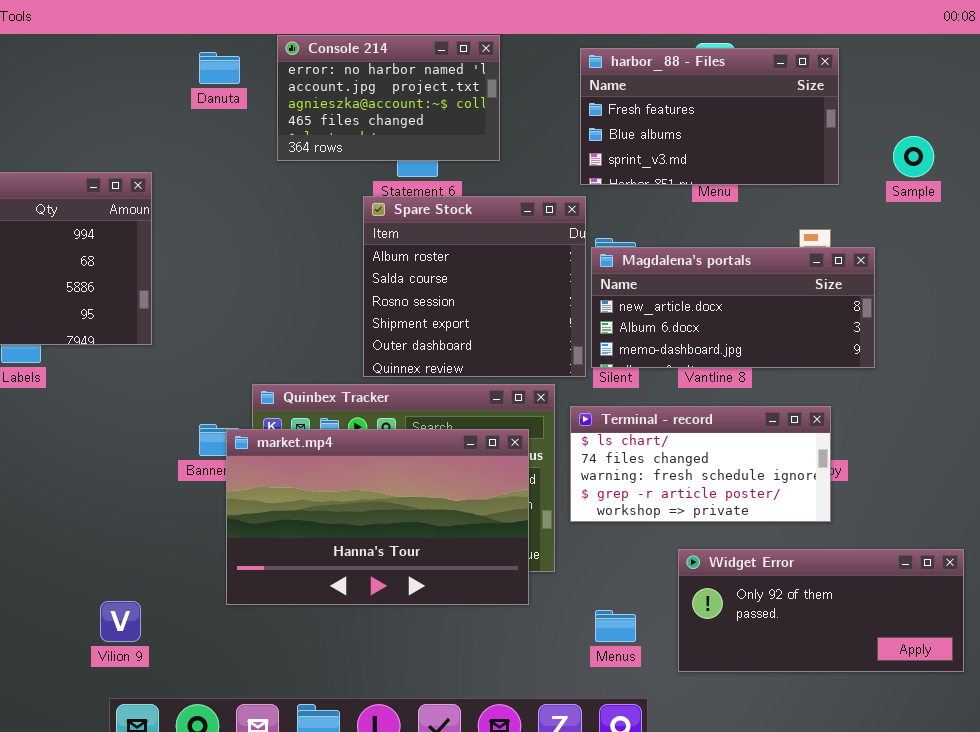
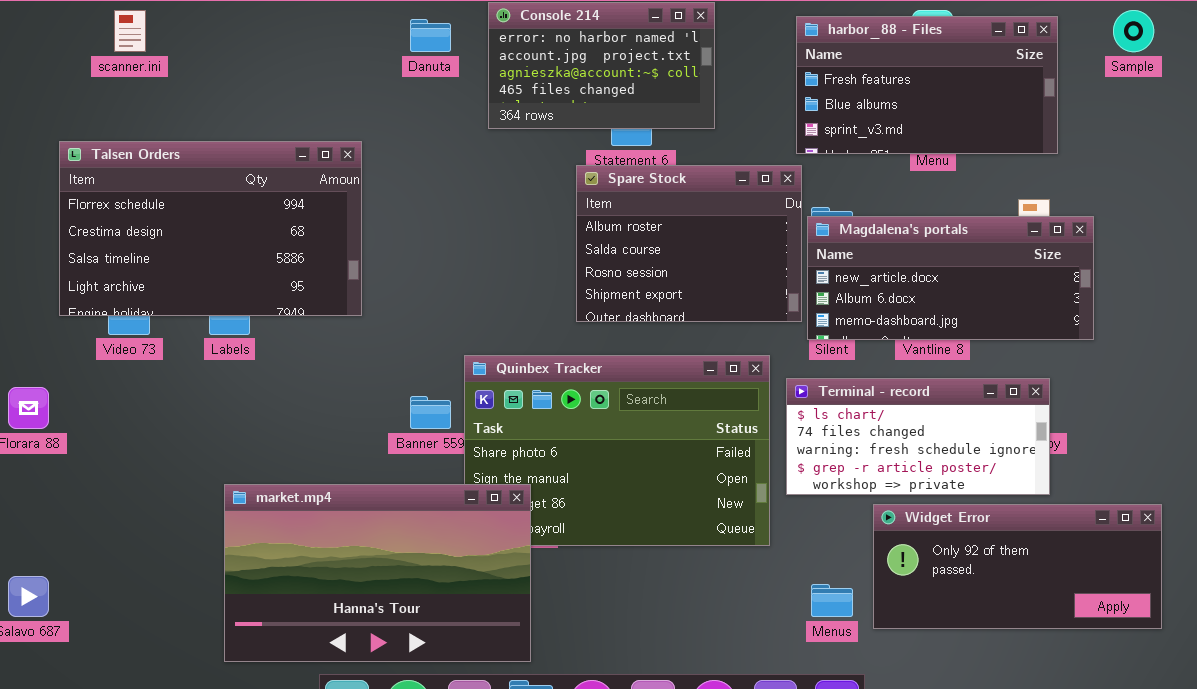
Sample: [893,136,934,177] -> [1113,10,1154,52], moved
Spare Stock: [363,196,586,377] -> [576,165,802,322], resized
market.mp4: [226,429,529,605] -> [224,484,531,662], moved
Widget Error: [678,549,964,672] -> [873,504,1162,629], moved

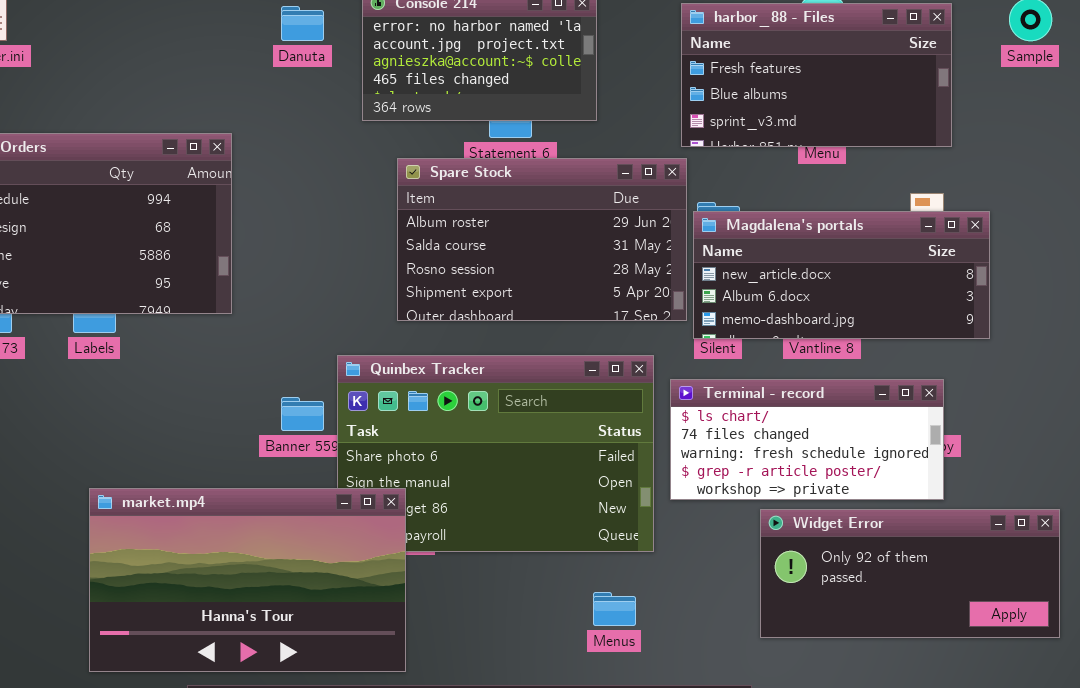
Spare Stock: [576,165,802,322] -> [397,158,687,321], resized
Menus: [811,584,853,617] -> [593,592,636,626], moved

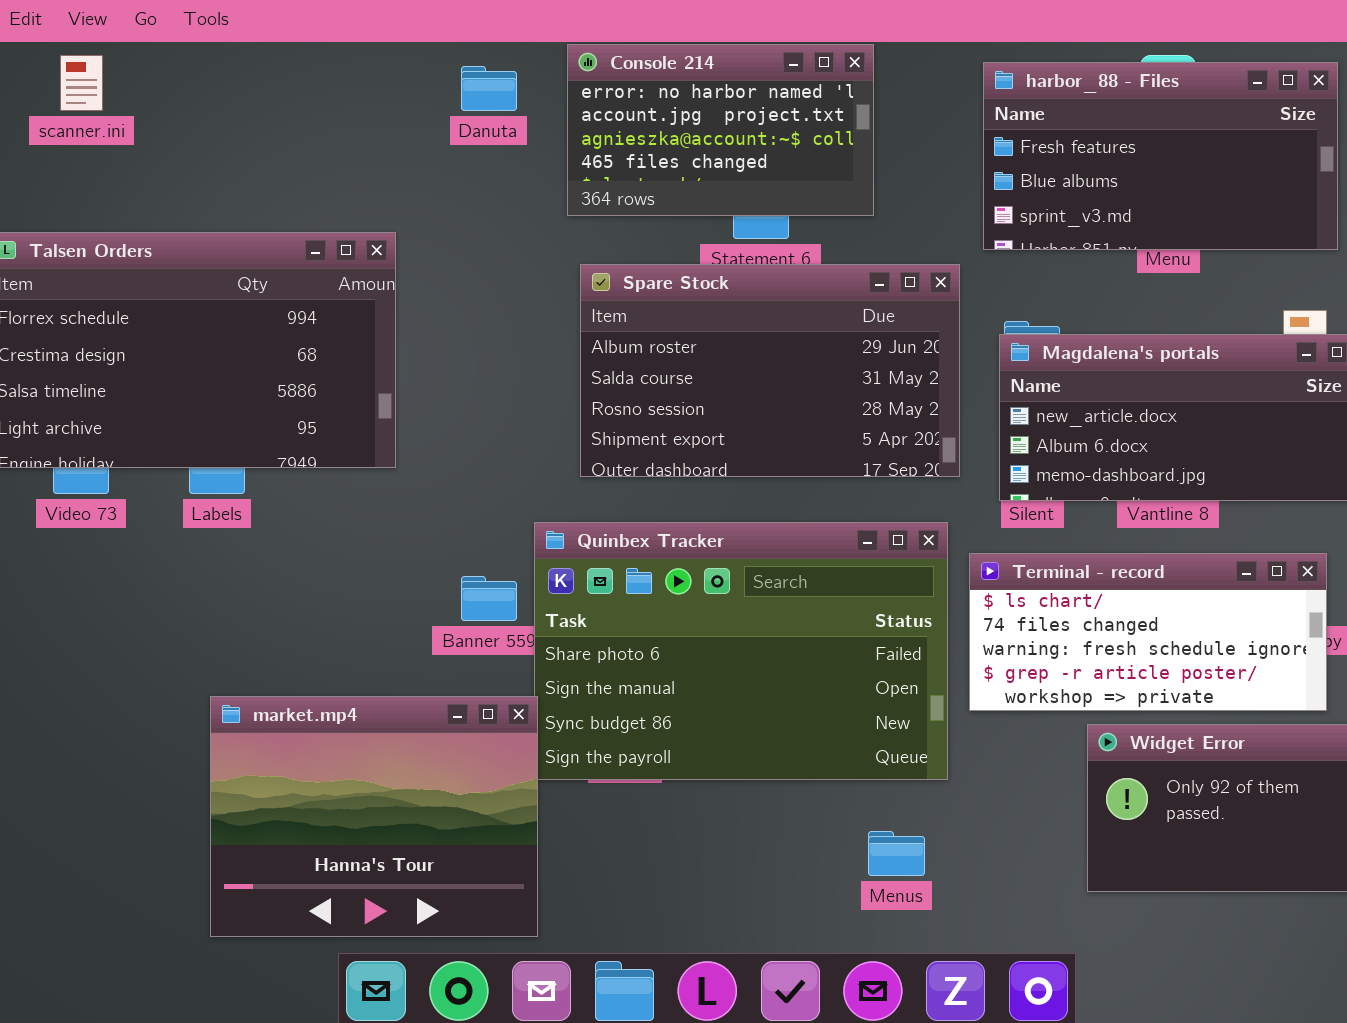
Spare Stock: [397,158,687,321] -> [580,264,960,477], moved
market.mp4: [89,488,406,672] -> [210,696,538,937], resized

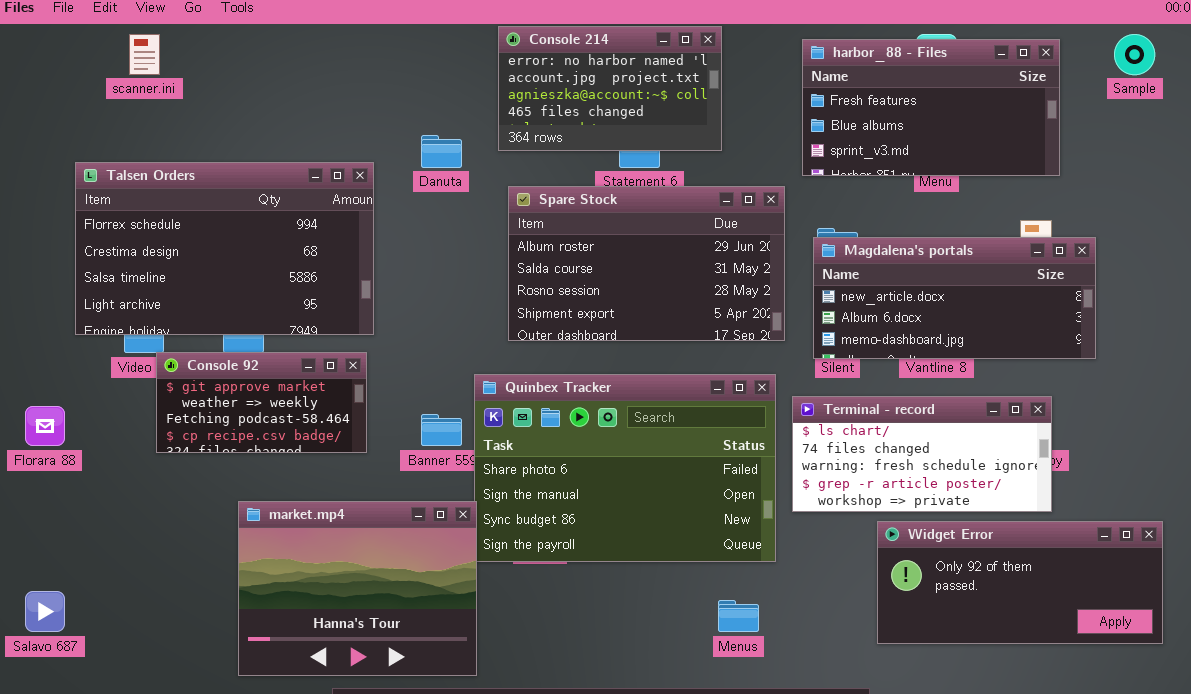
Danuta: [461,66,517,111] -> [421,135,462,168], moved
Console 92: none -> [156,352,367,453], opened

